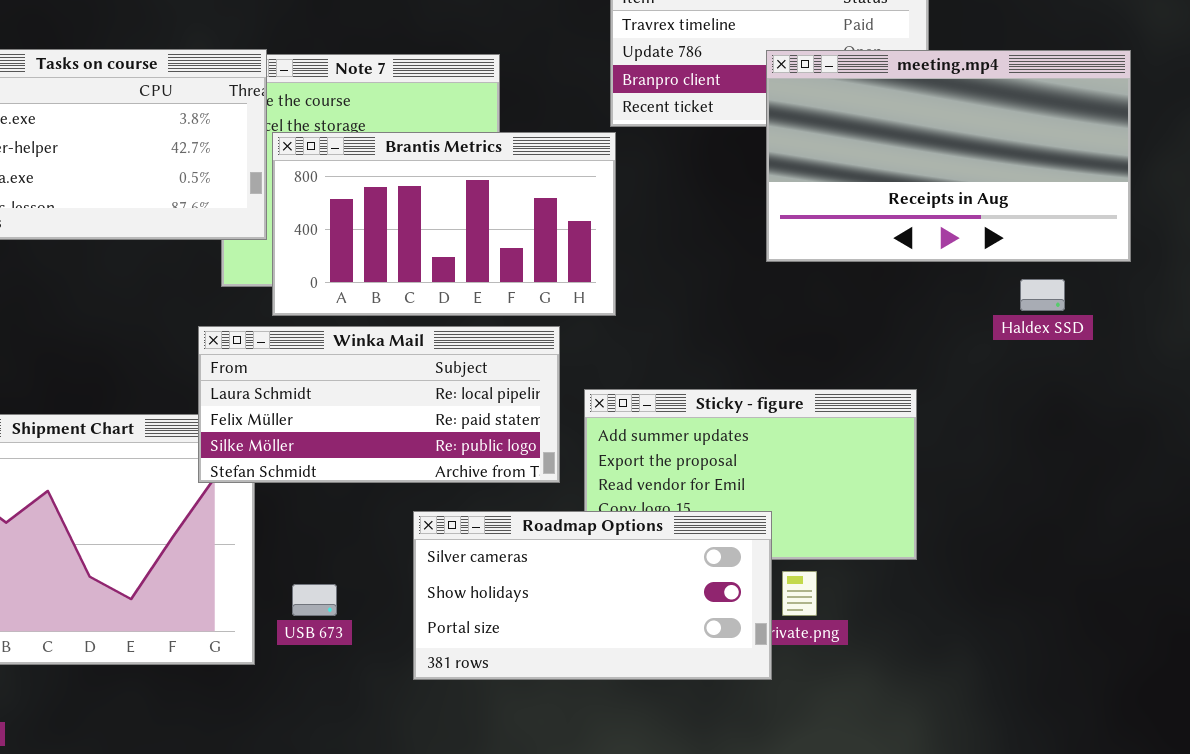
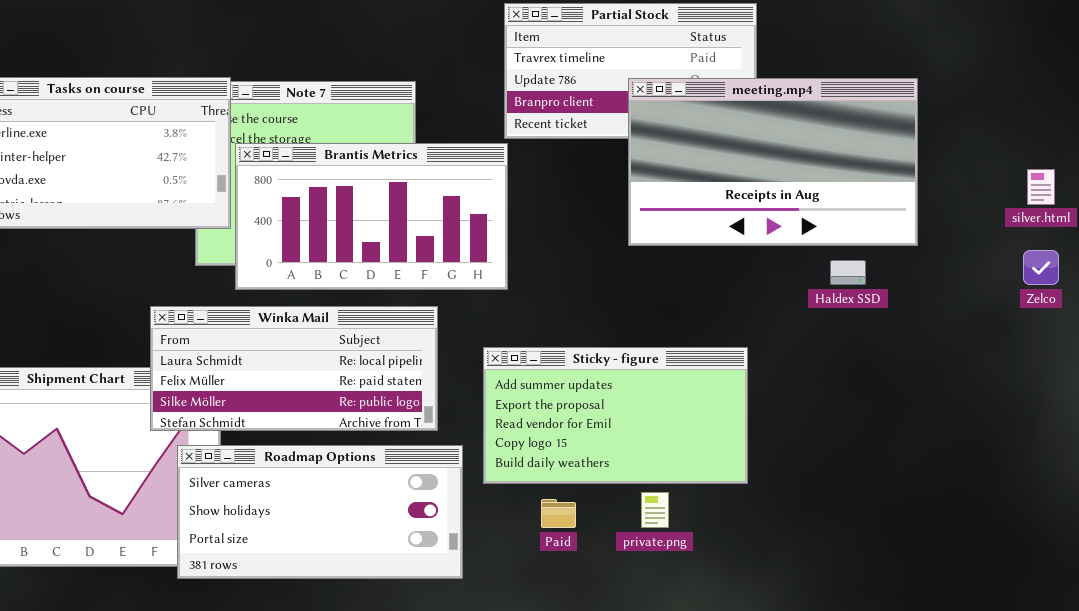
Winka Mail: [198,326,560,483] -> [150,306,438,431], moved
Roadmap Options: [413,511,772,680] -> [177,445,463,579], moved

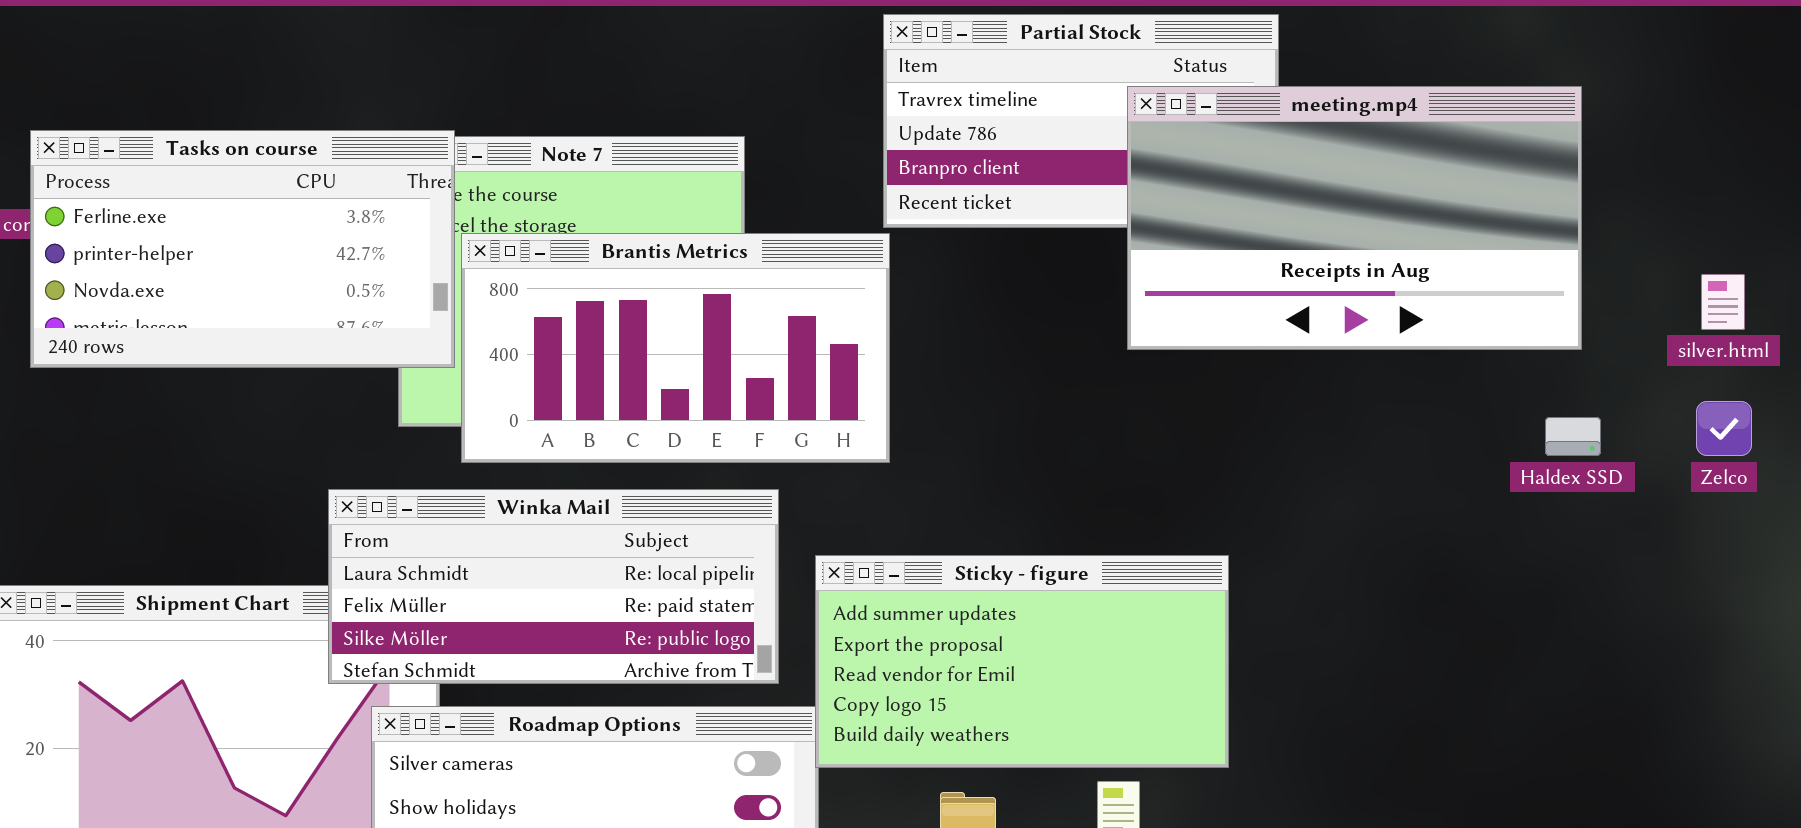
meeting.mp4: [628,78,918,246] -> [1127,86,1582,350], moved
Haldex SSD: [830,260,866,285] -> [1545,417,1601,456], moved
Sticky - figure: [483,347,748,484] -> [815,555,1229,768], moved

